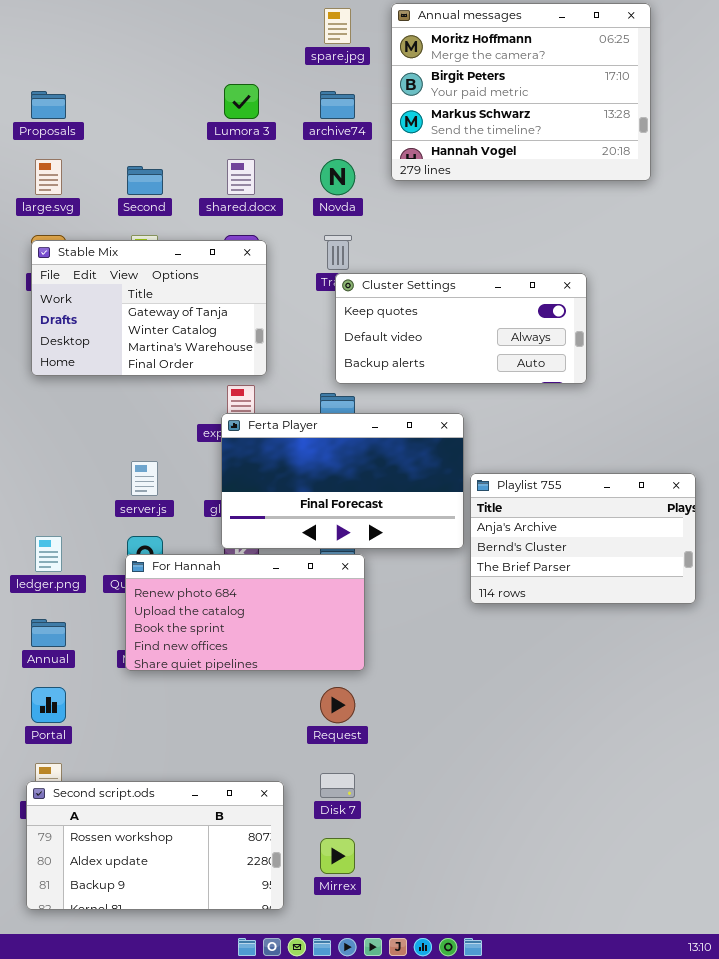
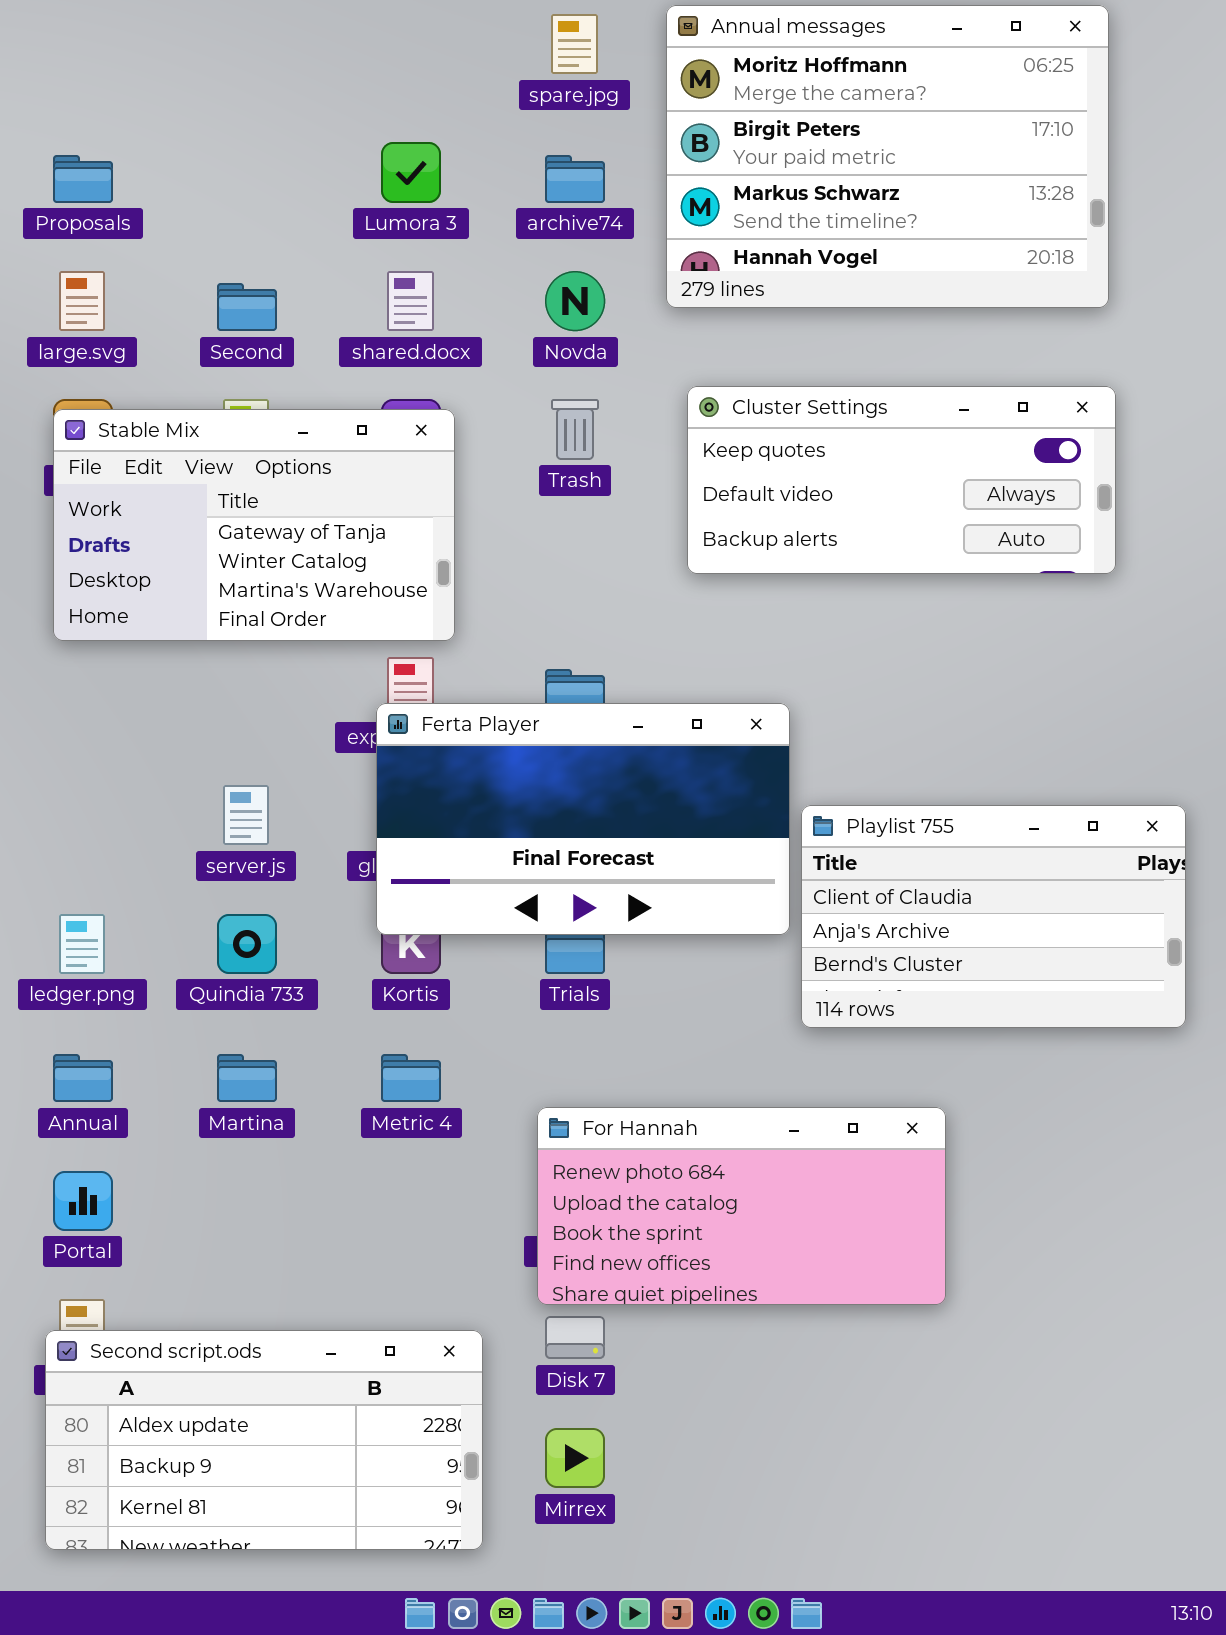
Cluster Settings: [335,273,587,384] -> [687,386,1116,574], moved
Playlist 755: [470,473,696,604] -> [801,805,1186,1028], scrolled up 1 row
For Hannah: [125,554,365,671] -> [537,1107,946,1305], moved
Second script.ods: [26,781,284,910] -> [45,1330,483,1550], scrolled down 1 row

